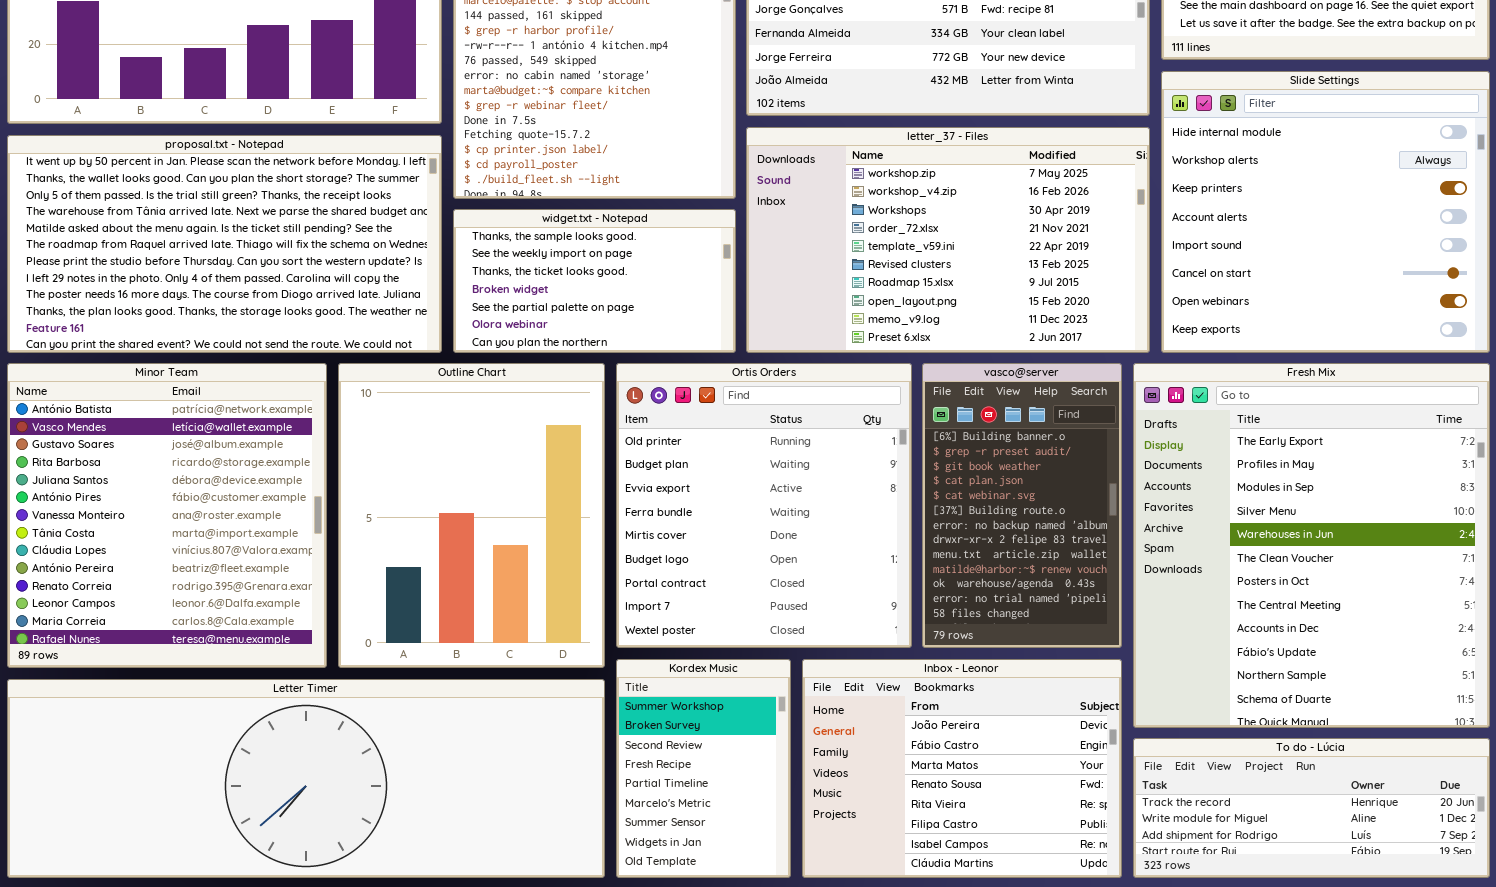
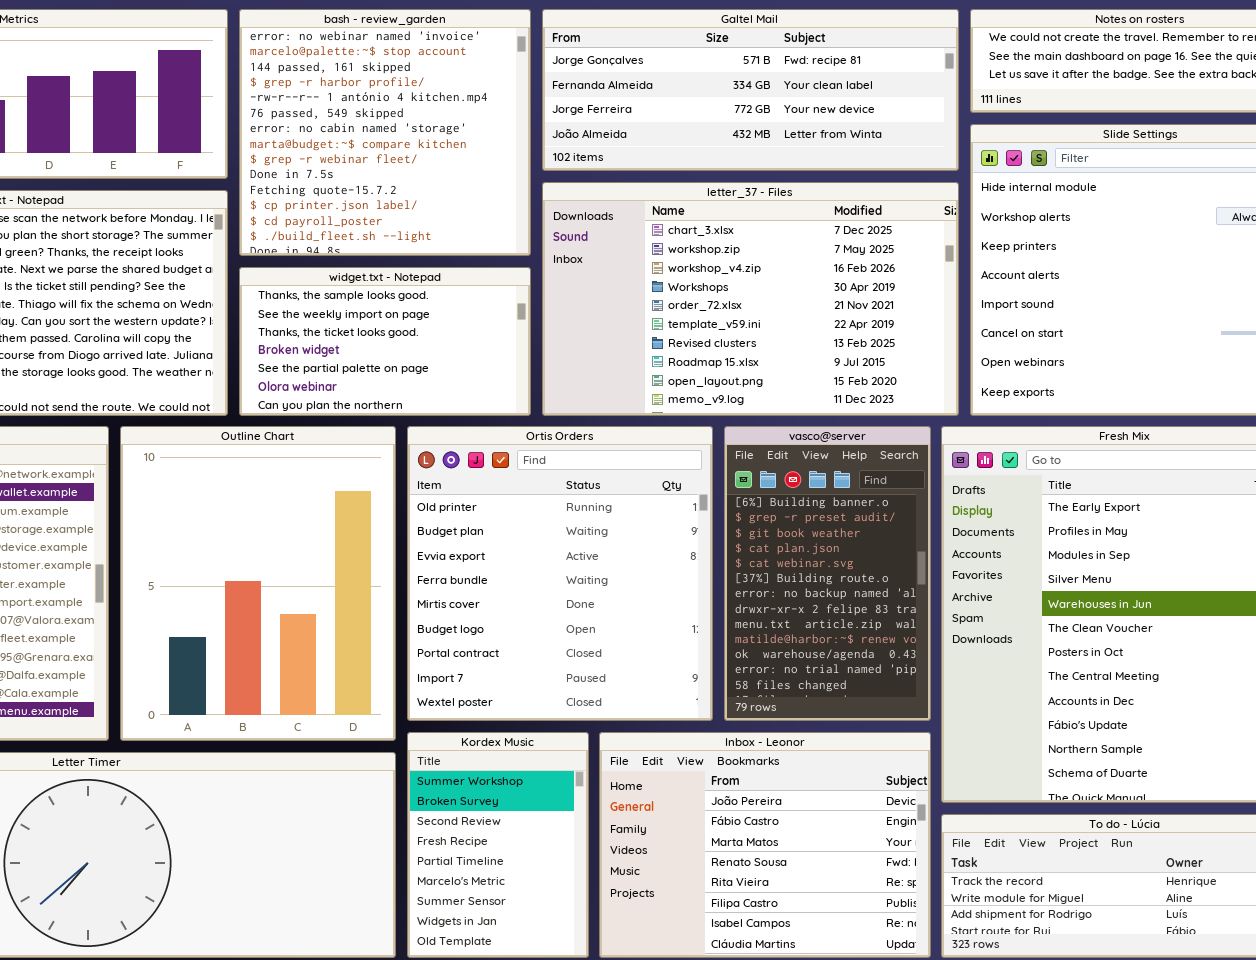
letter_37 - Files: [746,127,1150,353] -> [542,182,959,416], scrolled up 1 row

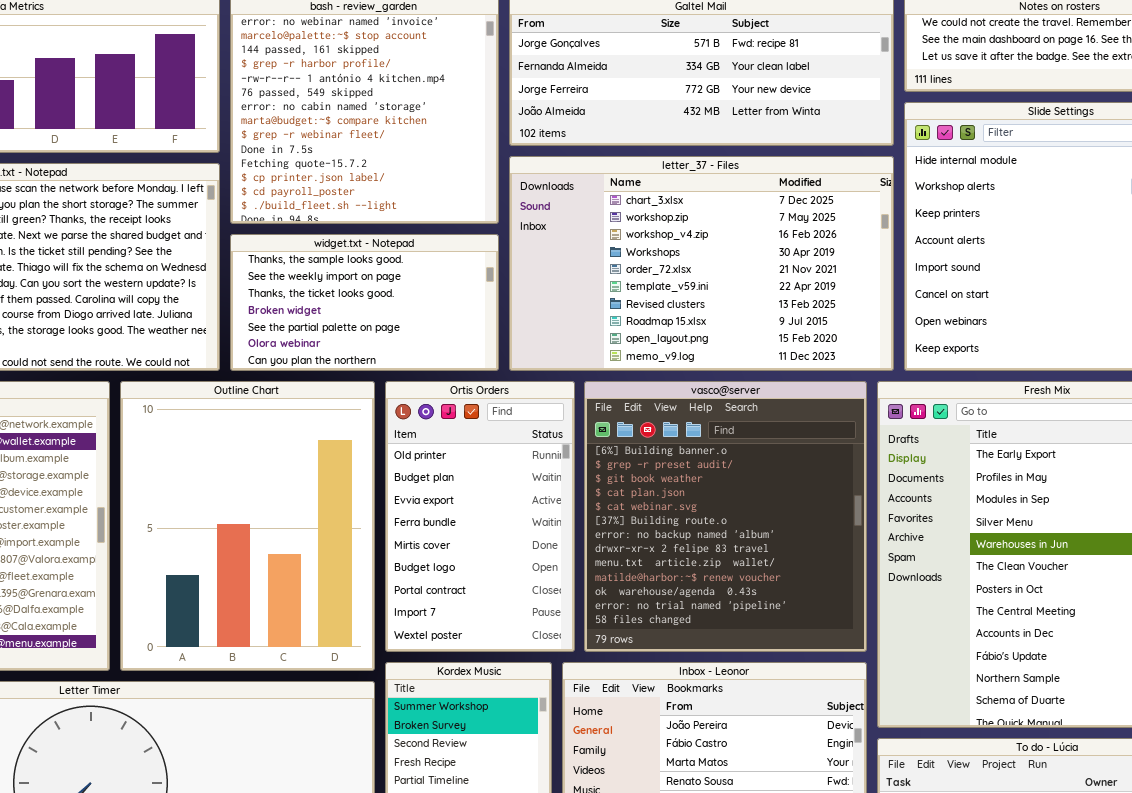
Ortis Orders: [407,426,713,721] -> [385,381,575,652], resized
vasco@server: [724,426,931,721] -> [584,381,867,652], resized

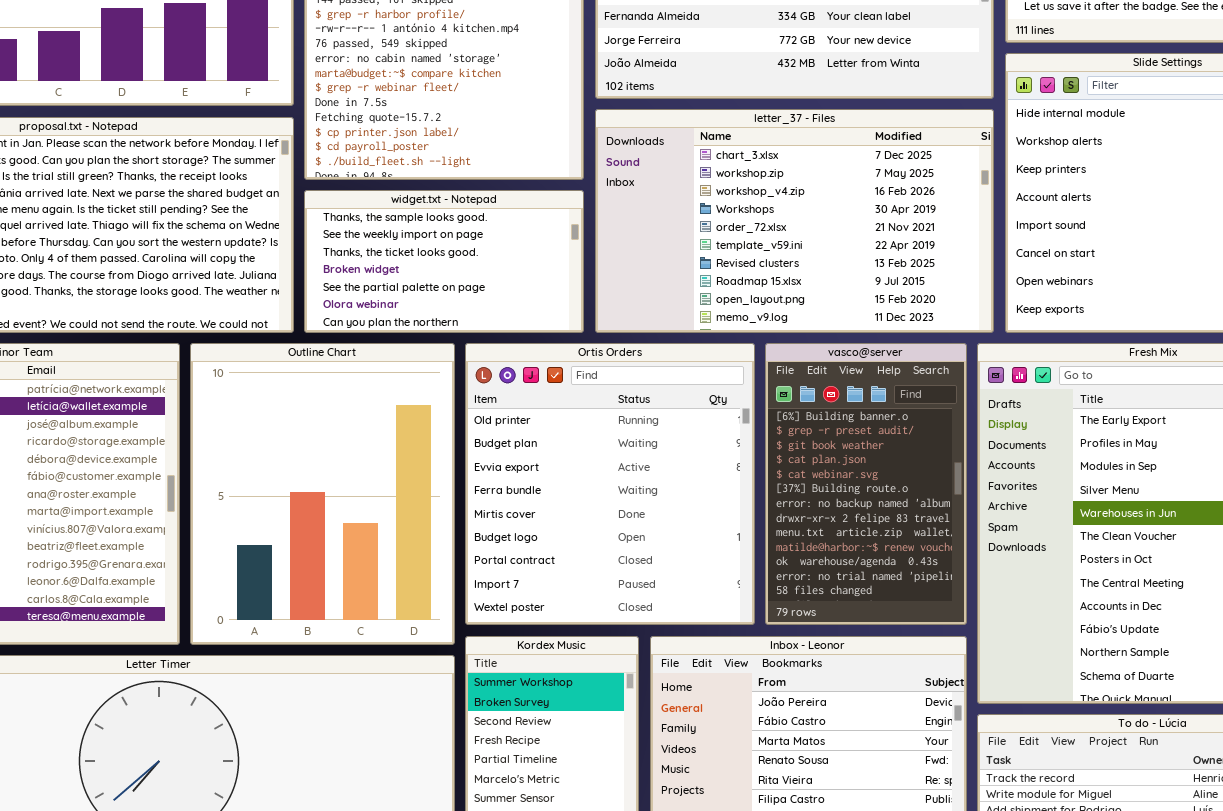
Ortis Orders: [385,381,575,652] -> [465,343,755,625], resized
vasco@server: [584,381,867,652] -> [765,343,967,625], resized

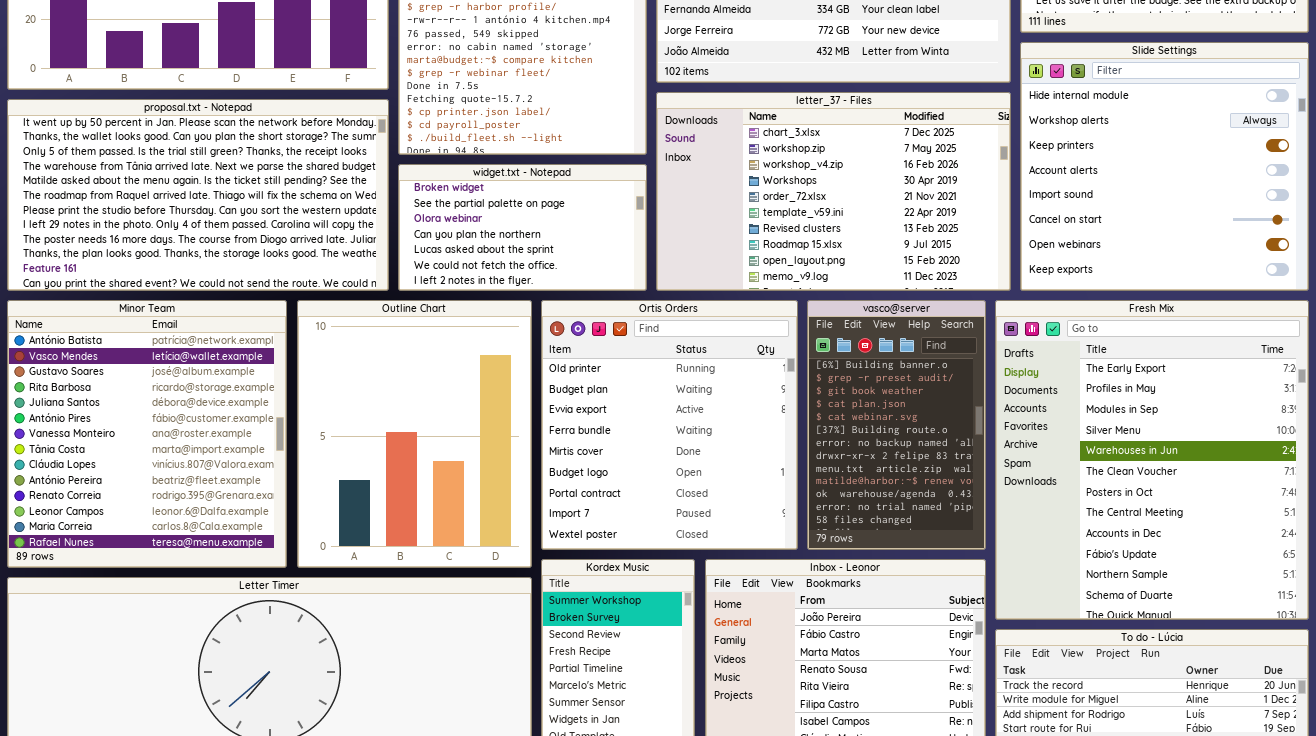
widget.txt - Notepad: [304,190,584,333] -> [398,164,647,291], scrolled down 3 rows

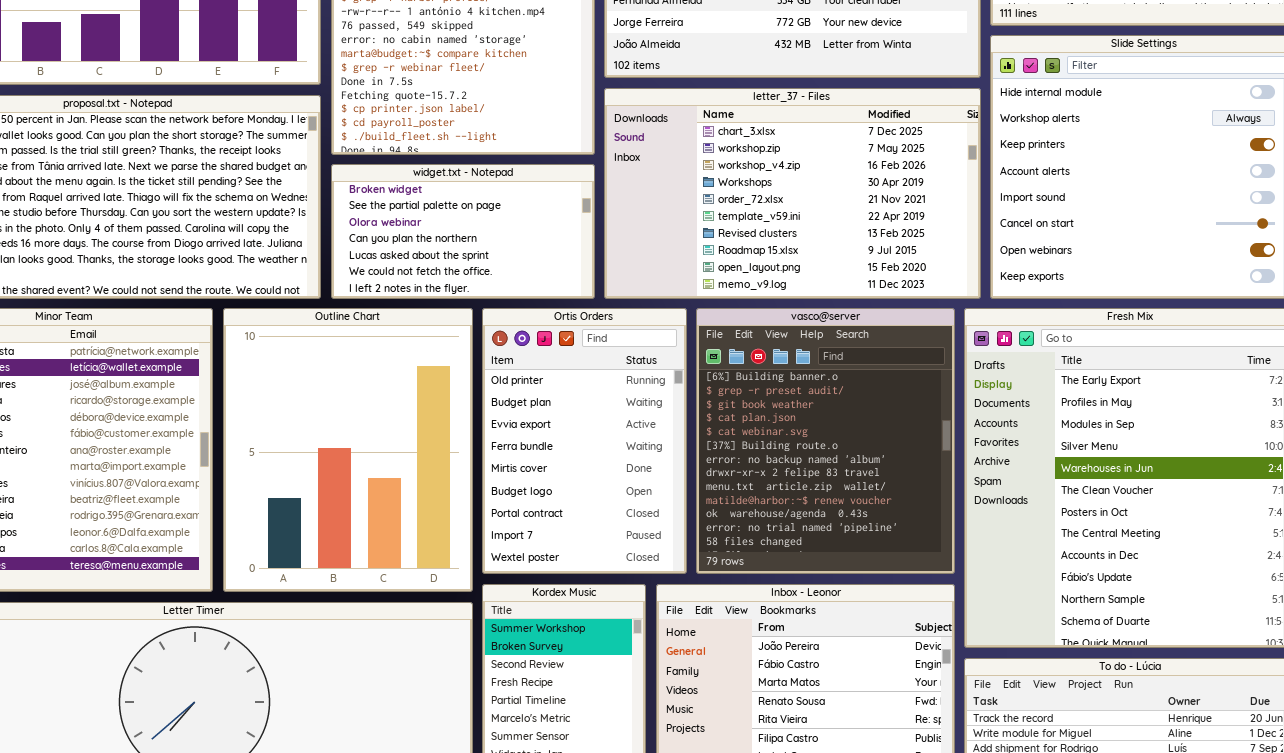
Ortis Orders: [541,300,798,550] -> [482,308,687,574], resized
vasco@server: [807,300,986,550] -> [696,308,955,574], resized

